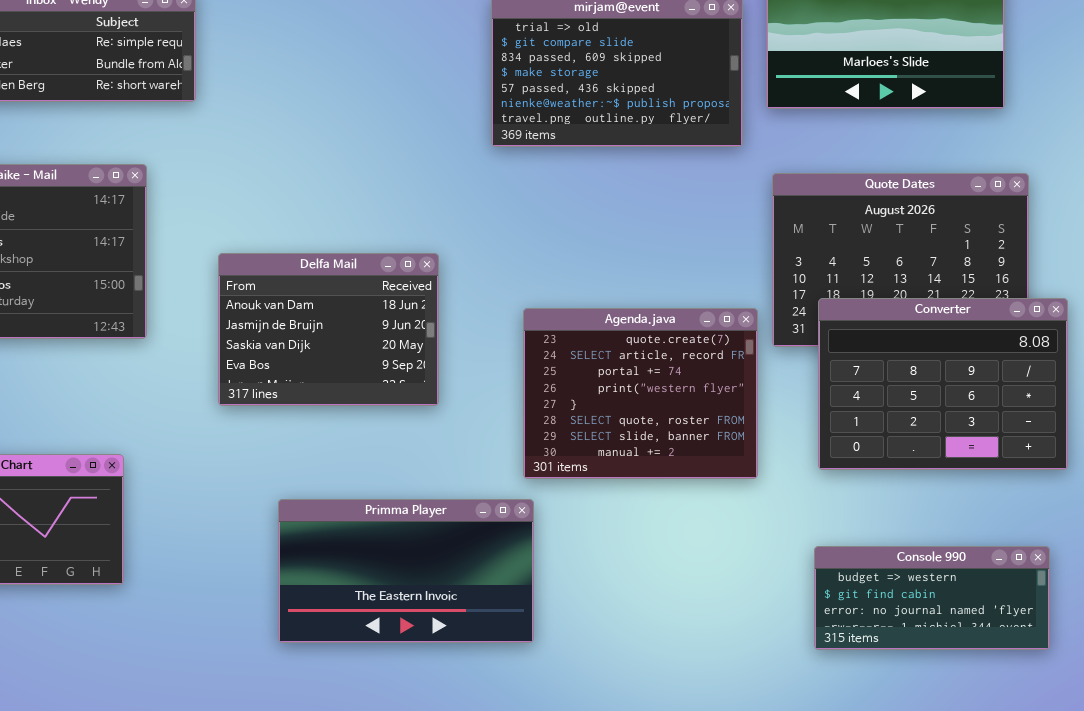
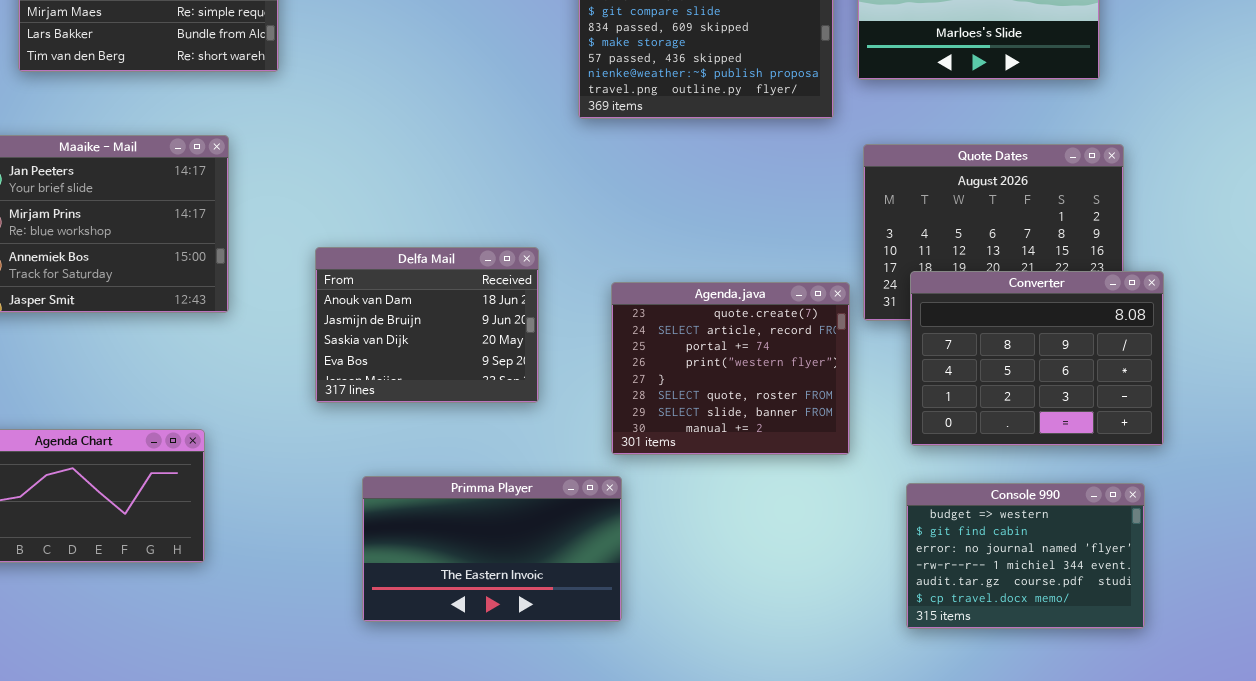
Delfa Mail: [218,253,439,406] -> [315,247,539,403], moved
Console 990: [814,546,1050,650] -> [906,483,1145,629], resized

